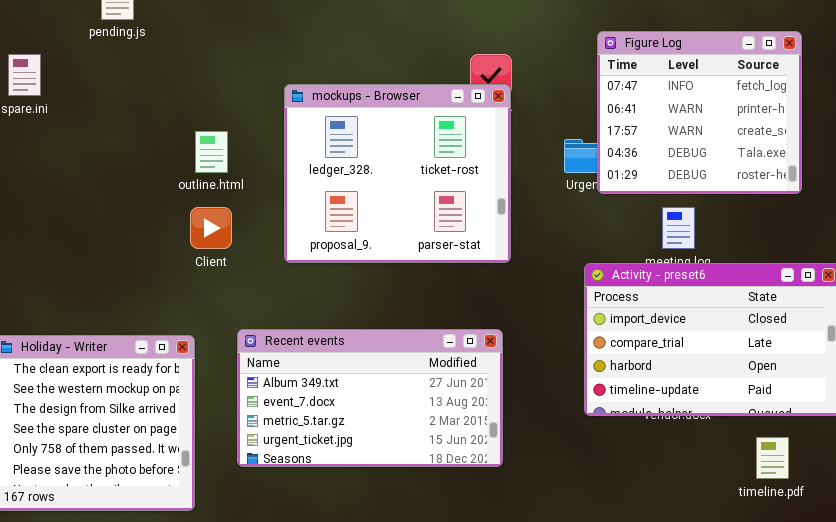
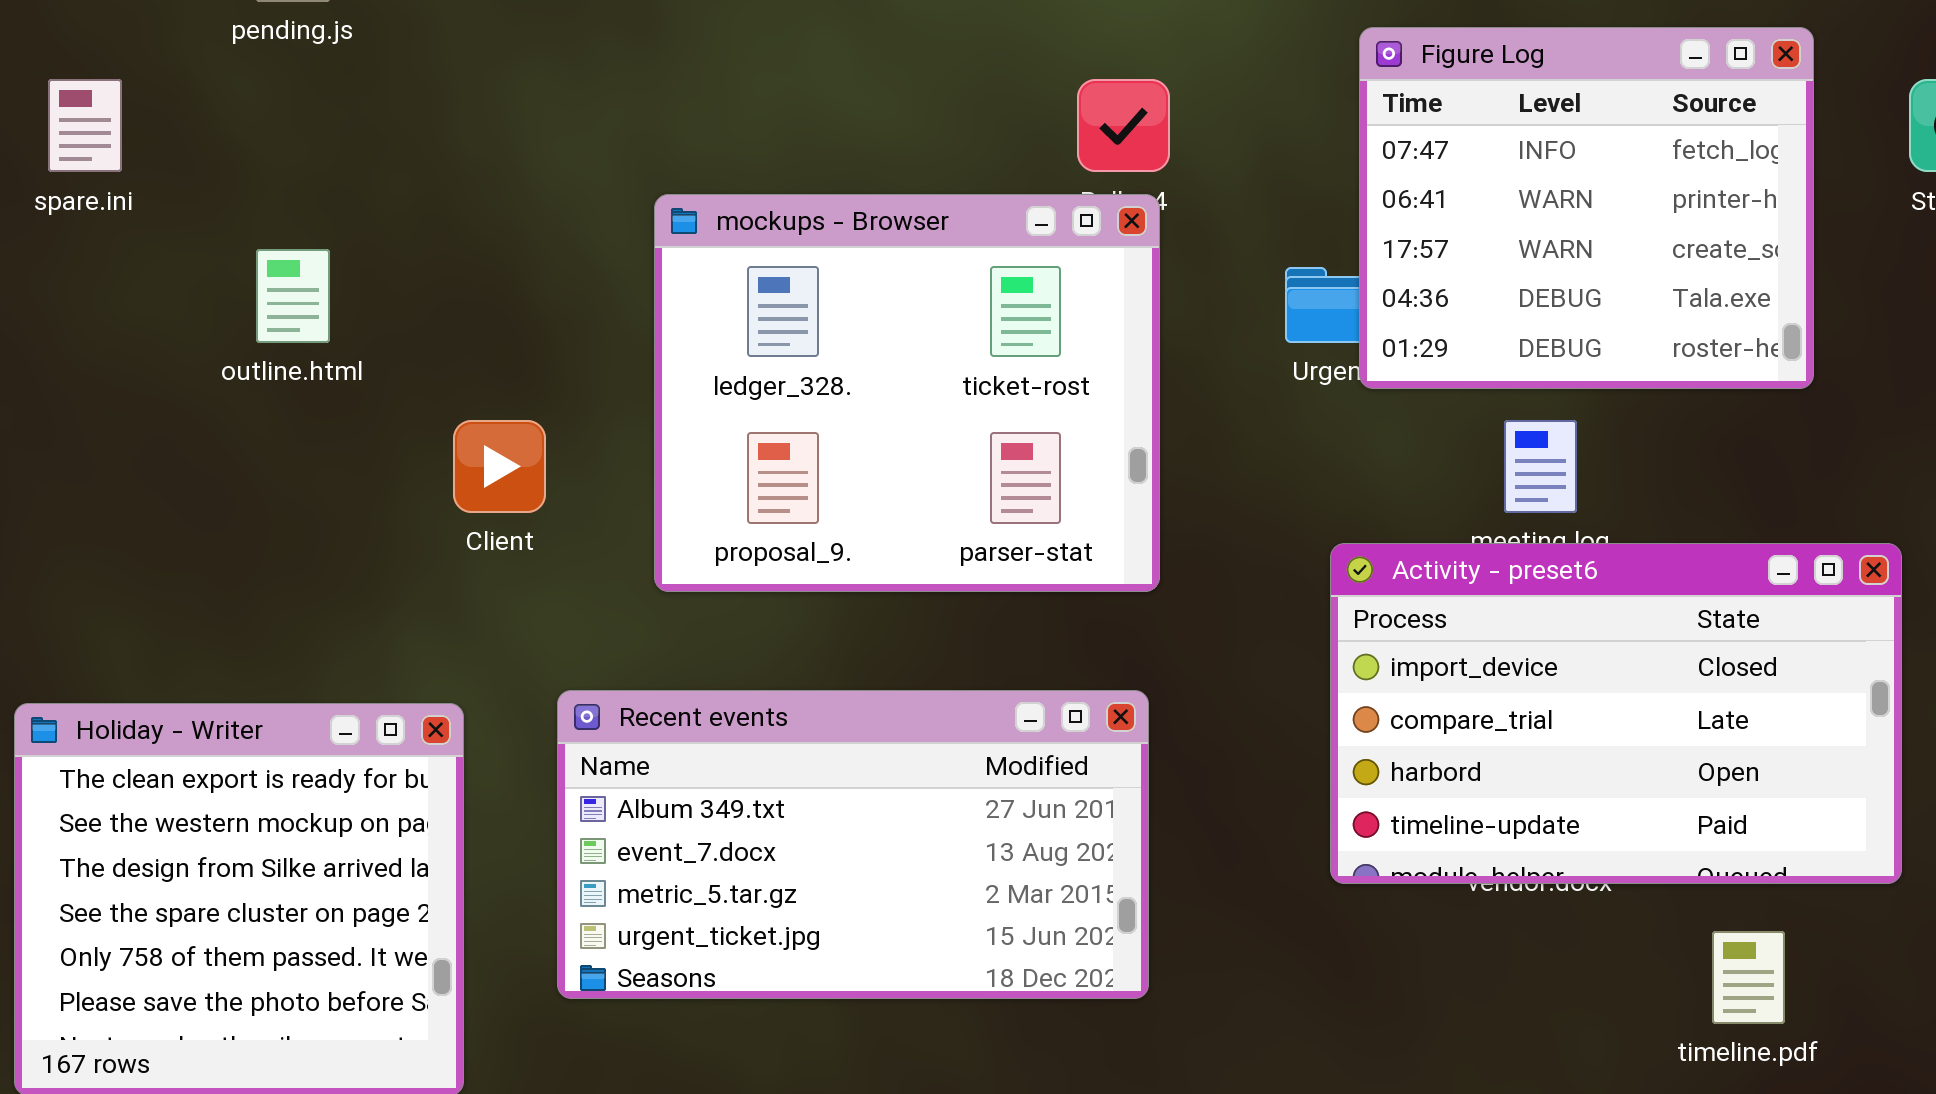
mockups - Browser: [284,84,511,263] -> [654,194,1160,592], moved
outline.html: [195,131,228,173] -> [256,249,330,343], moved

